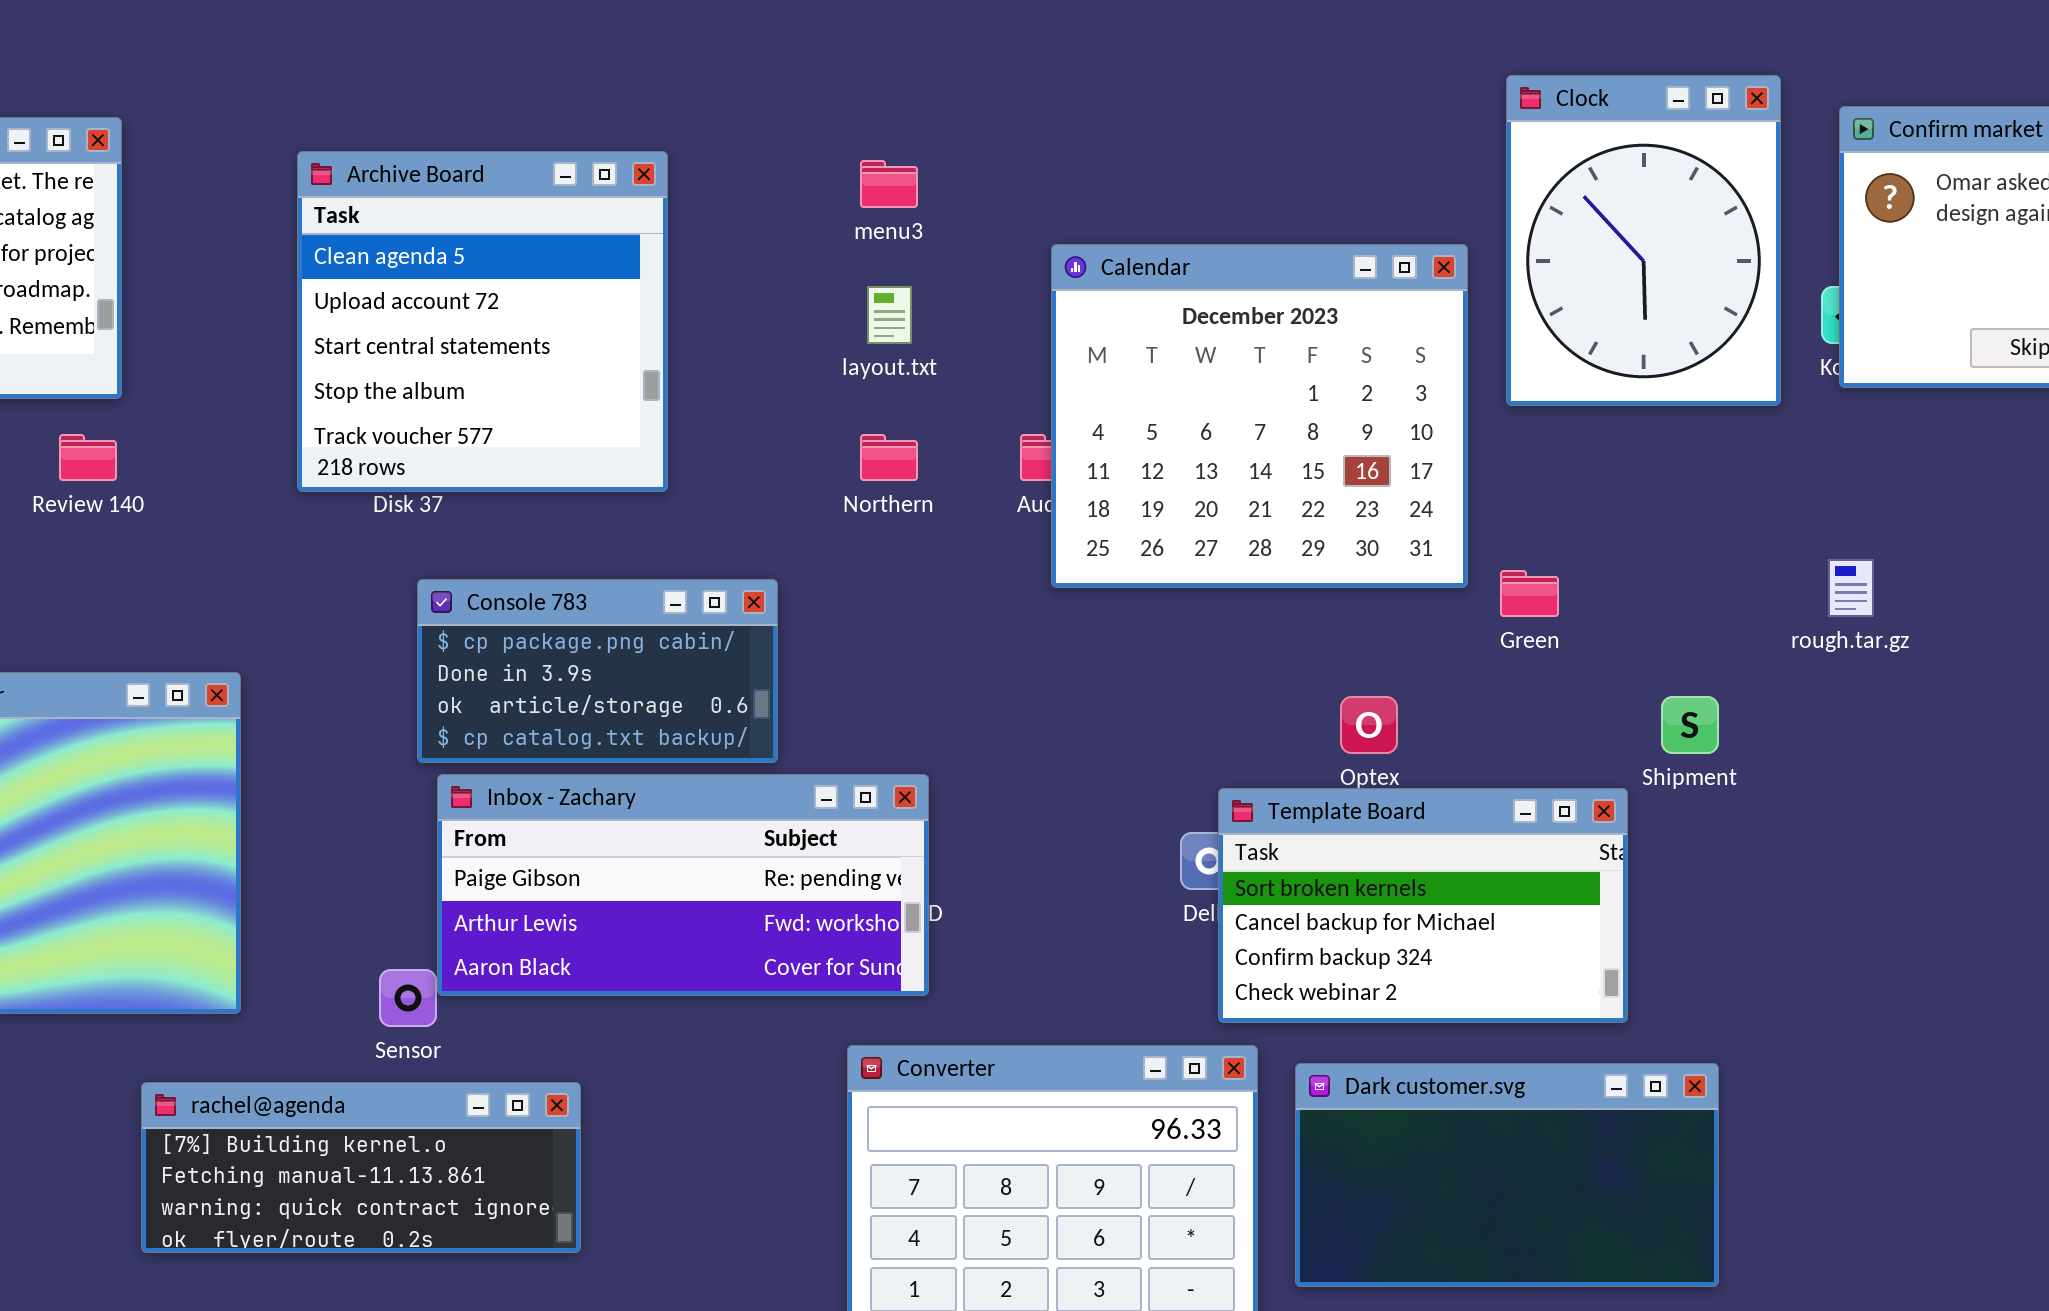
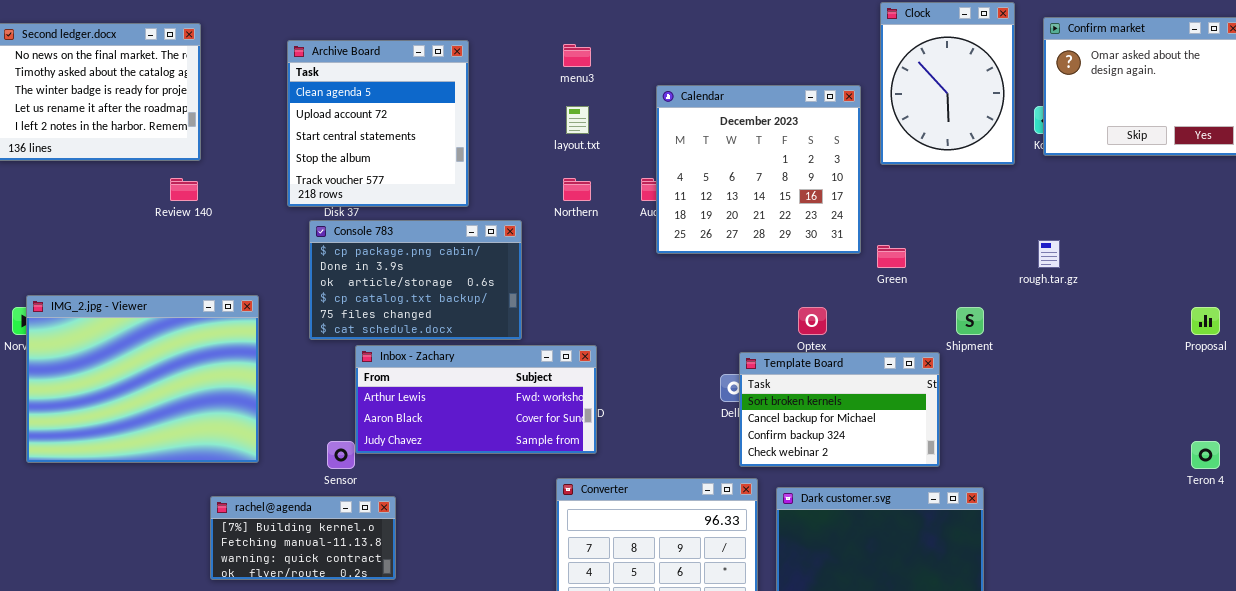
Console 783: [417,579,778,763] -> [309,220,522,340], resized
Inbox - Zachary: [437,774,929,996] -> [355,345,597,454], scrolled down 1 row
rachel@agenda: [141,1082,581,1253] -> [210,496,396,580], resized

